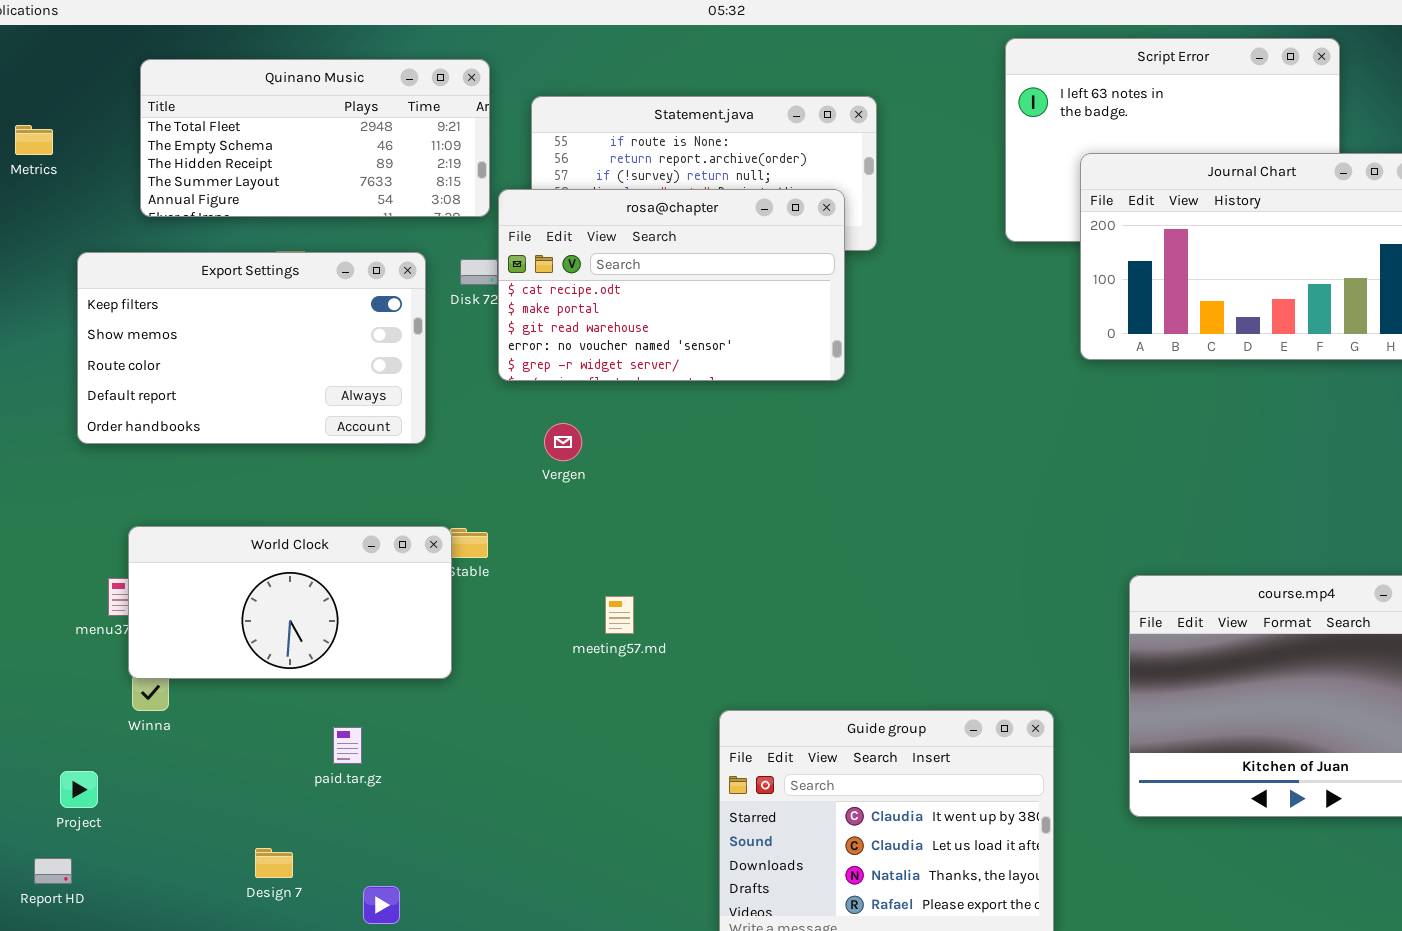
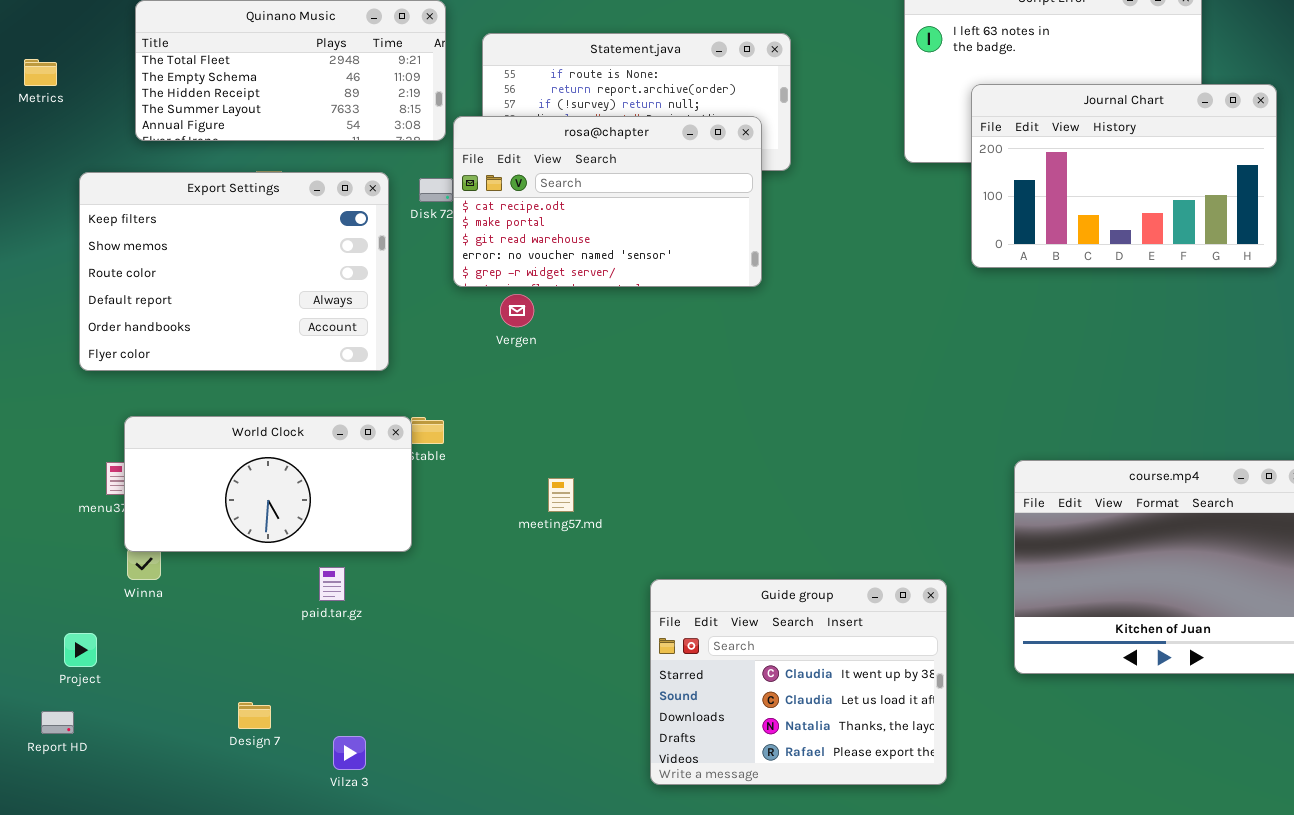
Export Settings: [77,252,426,444] -> [79,172,389,371], resized
Vergen: [544,423,582,461] -> [500,294,534,327], moved
paid.tar.gz: [333,727,362,764] -> [319,567,345,601], moved

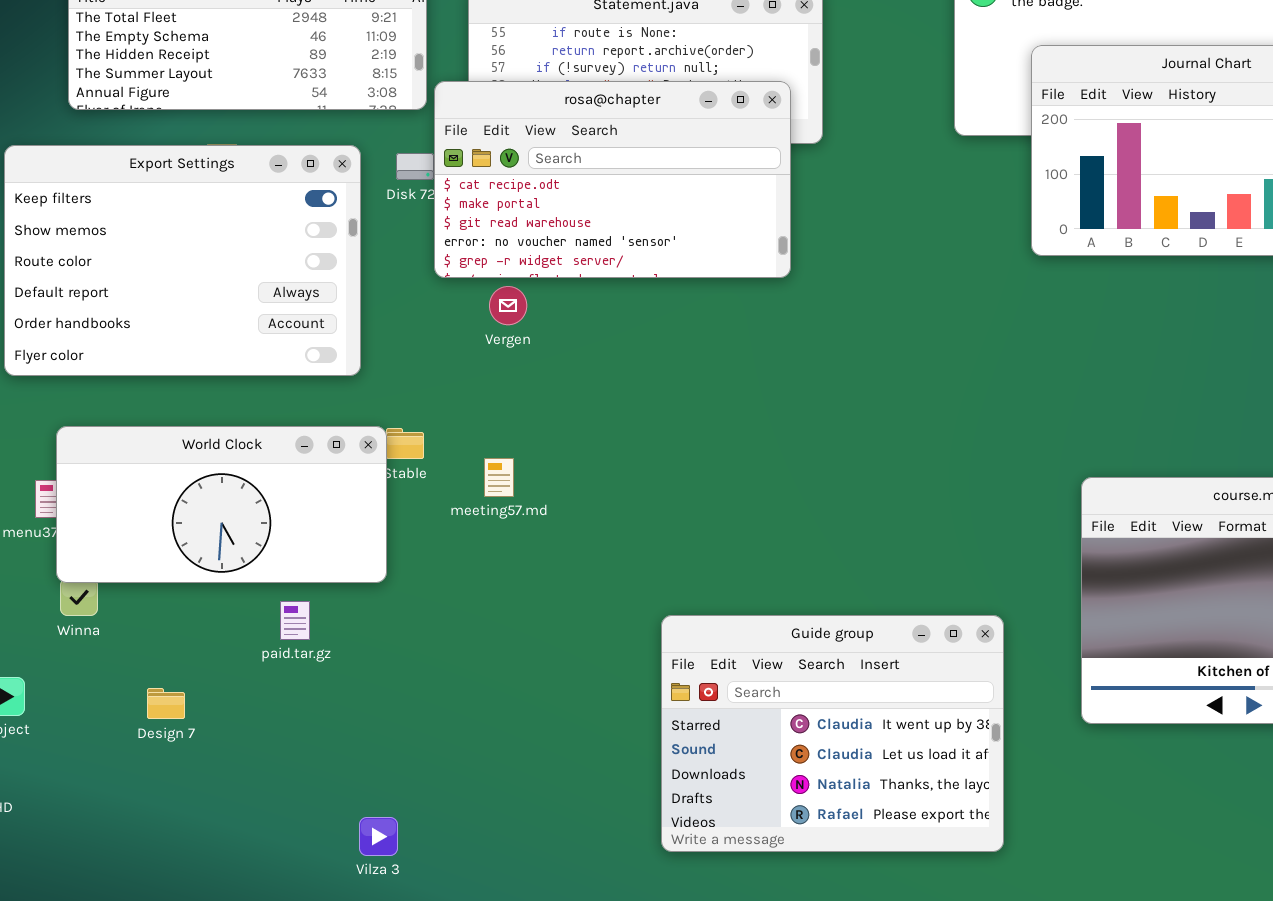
meeting57.md: [548,478,574,512] -> [484,458,514,497], moved
Design 7: [238,702,271,729] -> [147,688,185,719], moved
Vilza 3: [333,736,366,770] -> [359,817,398,856], moved

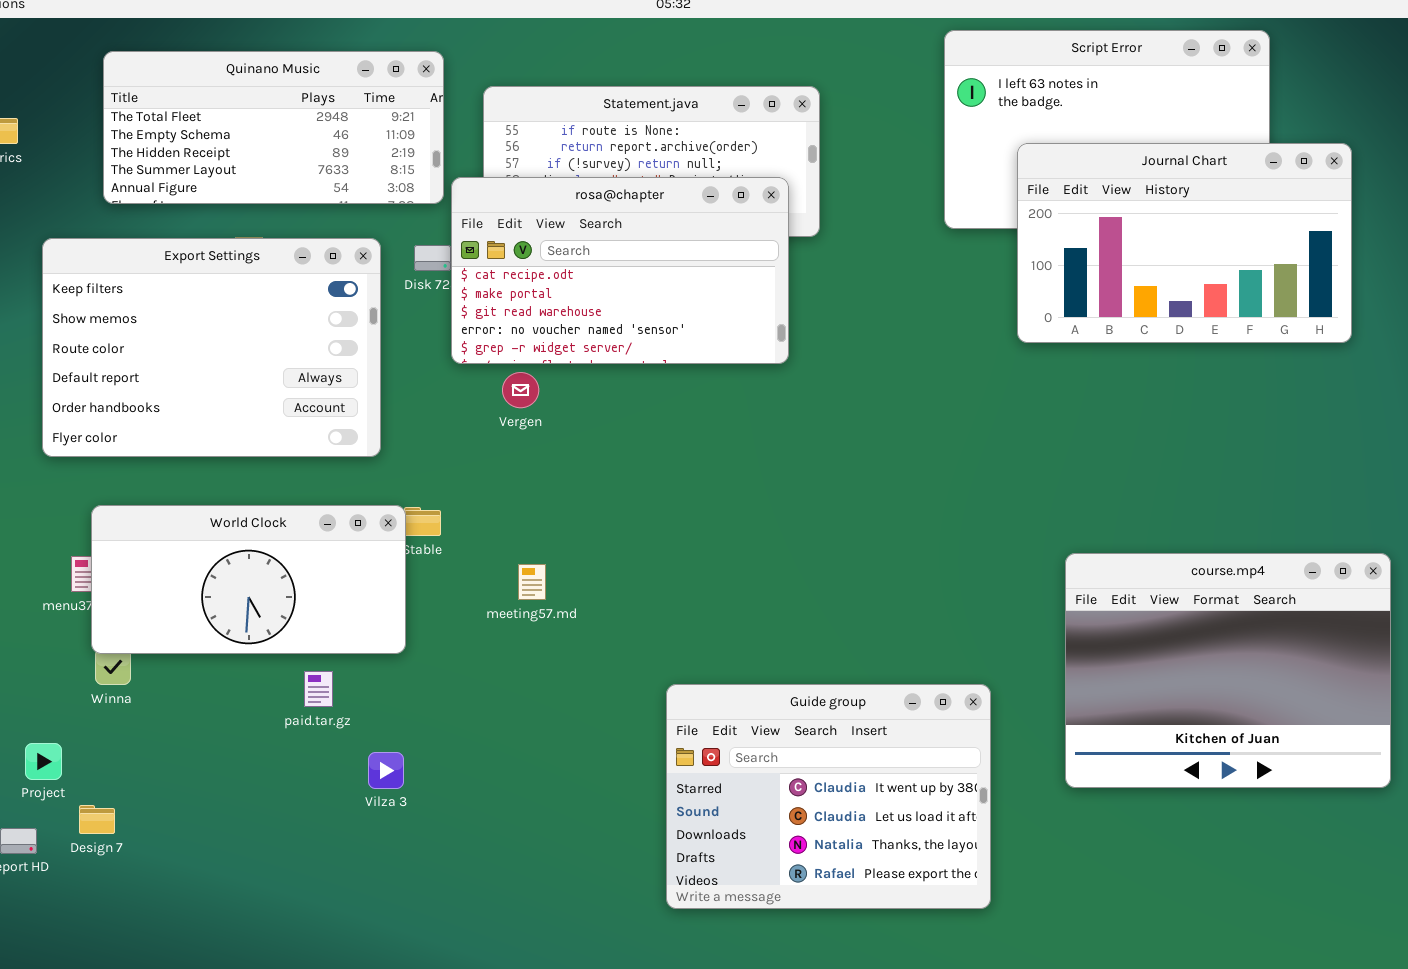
meeting57.md: [484,458,514,497] -> [518,564,546,600], moved
Design 7: [147,688,185,719] -> [79,805,115,834], moved
Vilza 3: [359,817,398,856] -> [368,752,404,789], moved

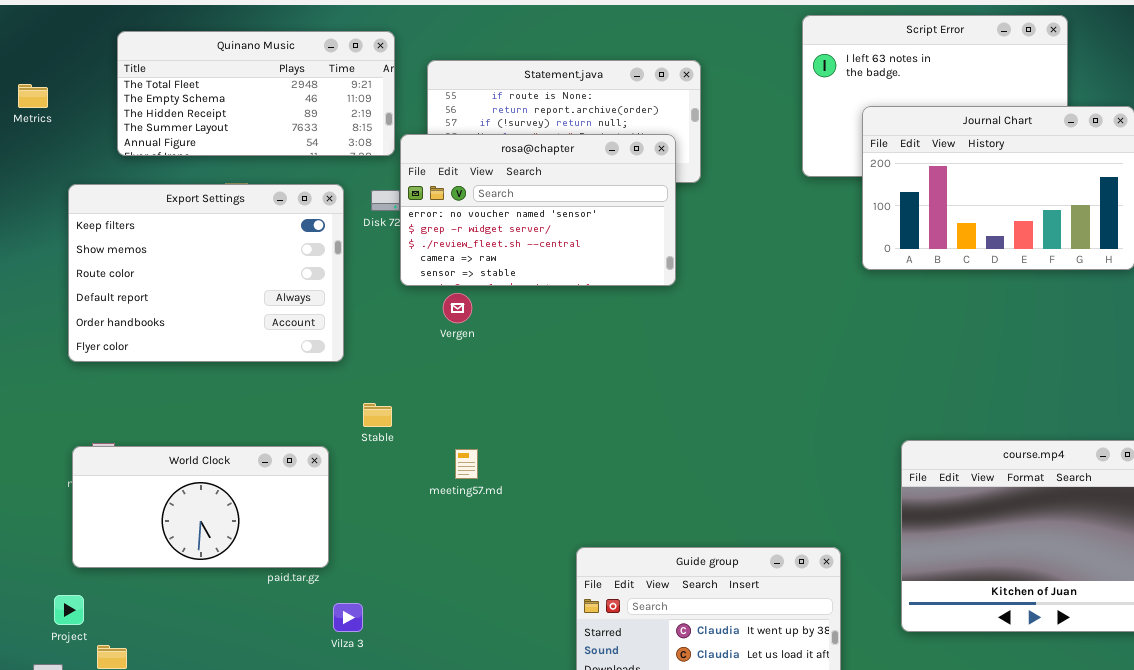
rosa@chapter: [451,177,789,364] -> [400,134,676,286], scrolled down 3 rows
World Clock: [91,505,406,654] -> [72,446,329,568], moved

